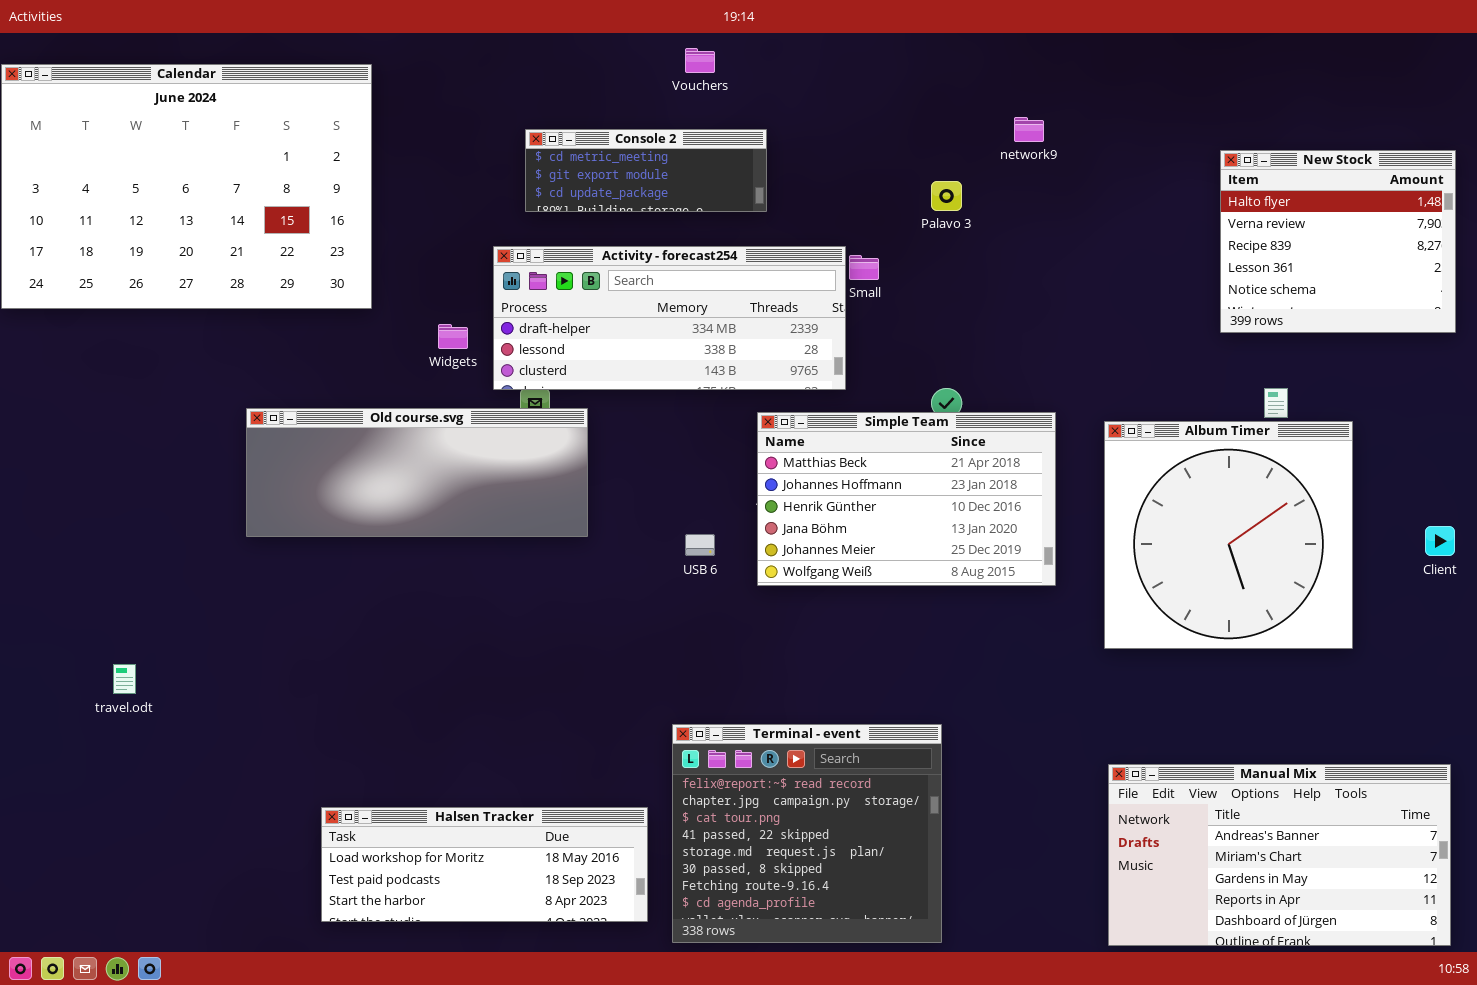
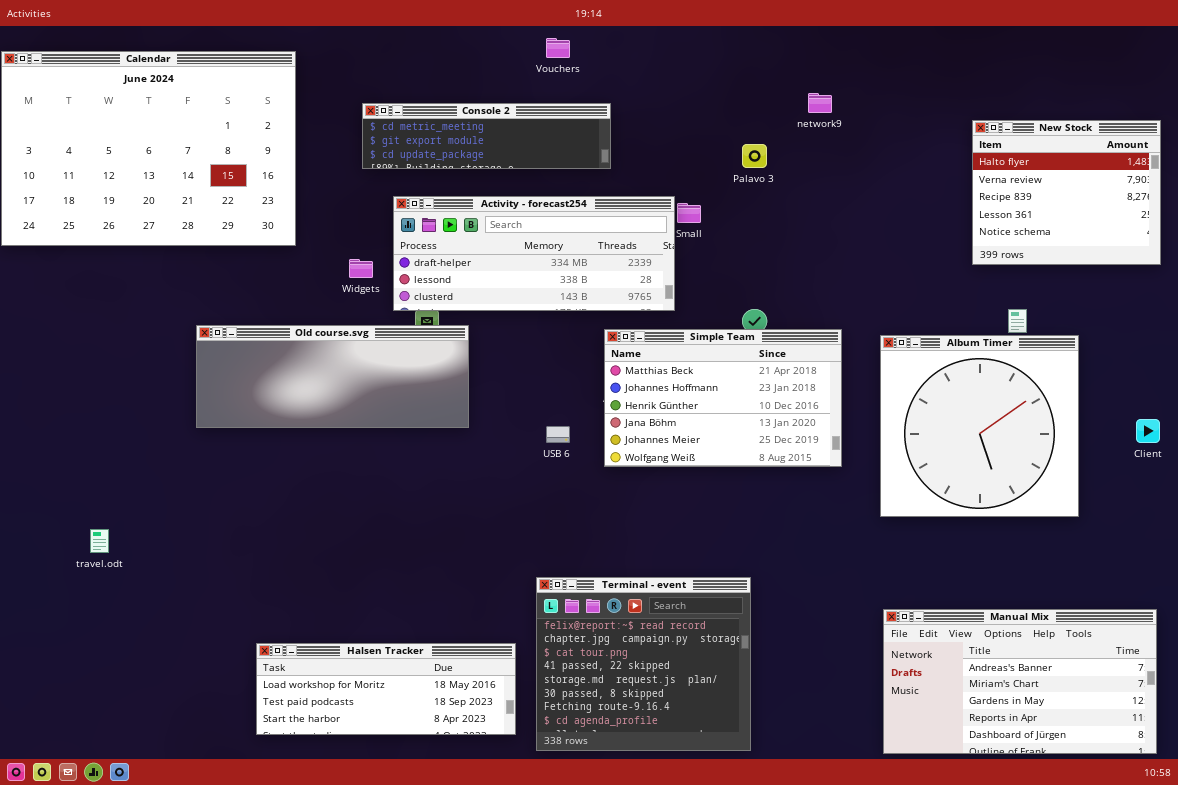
Console 2: [525,129,767,212] -> [362,103,611,169], resized

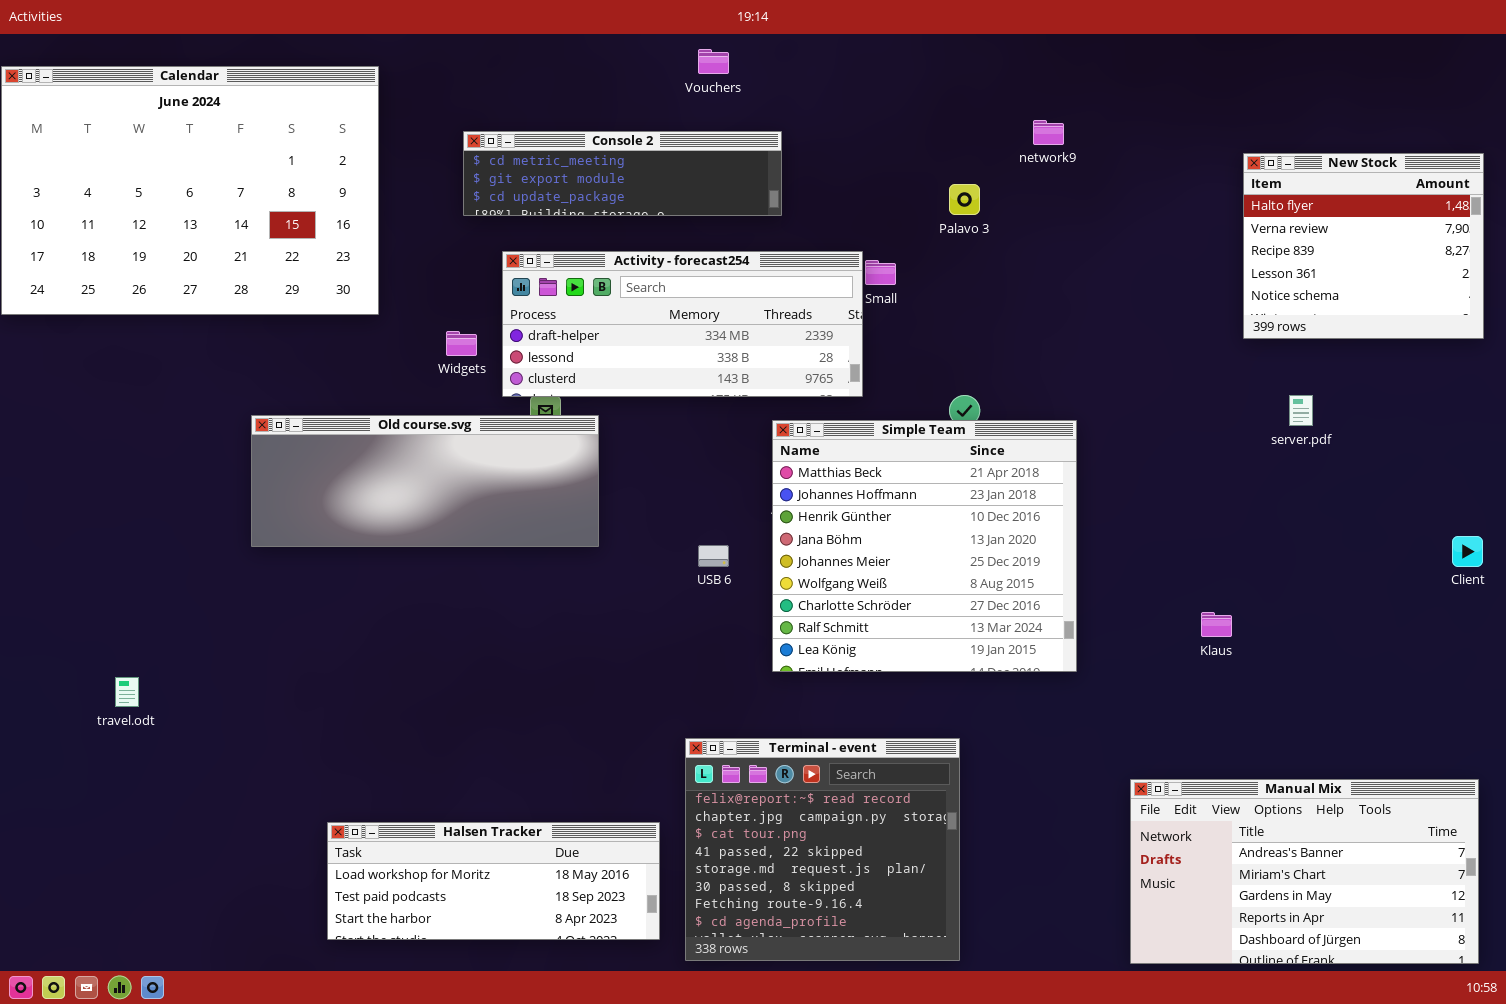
Simple Team: [604,329,842,467] -> [772,420,1077,672], resized
Album Timer: [880,335,1079,517] -> none, closed

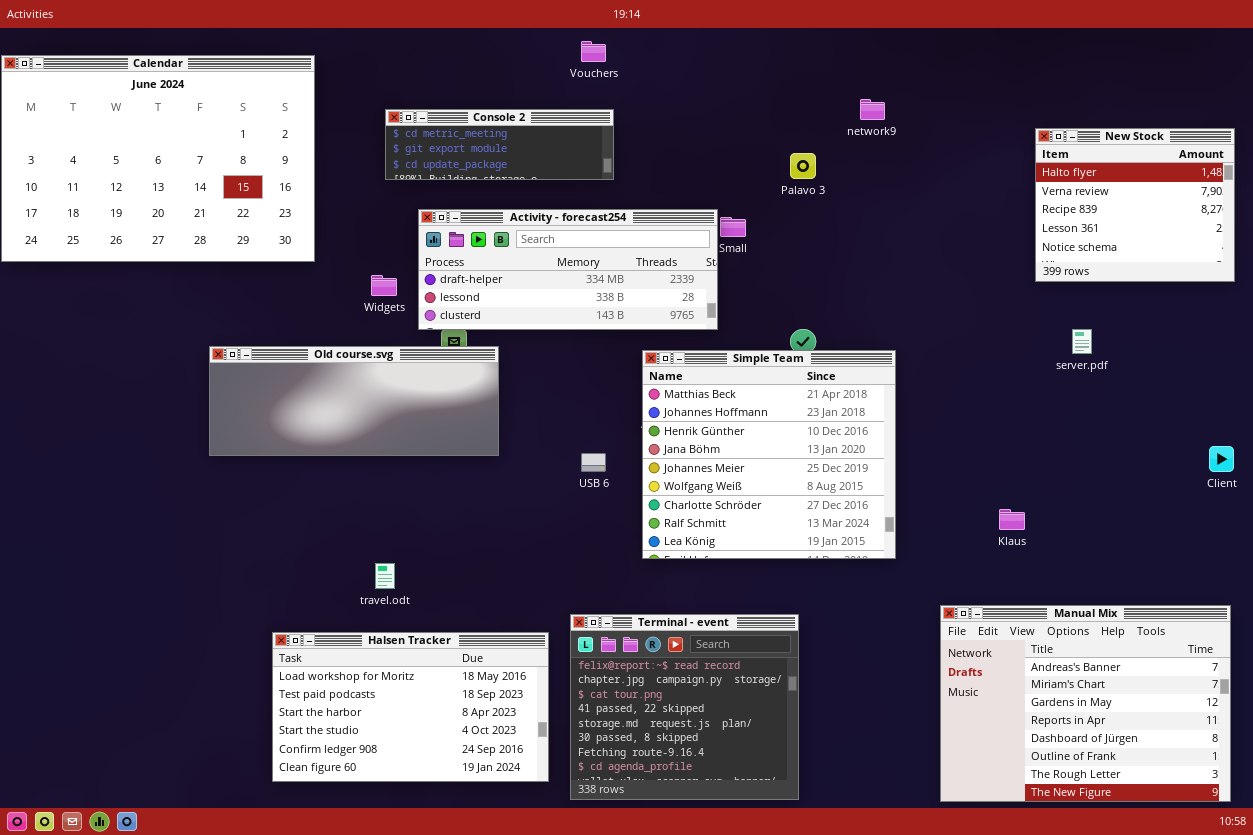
Console 2: [463,131,782,216] -> [385,109,614,180], resized
travel.odt: [115,677,139,707] -> [375,563,395,589], moved
Manual Mix: [1130,779,1479,964] -> [940,605,1231,802], resized
Halsen Tracker: [327,822,660,940] -> [272,632,549,782], resized

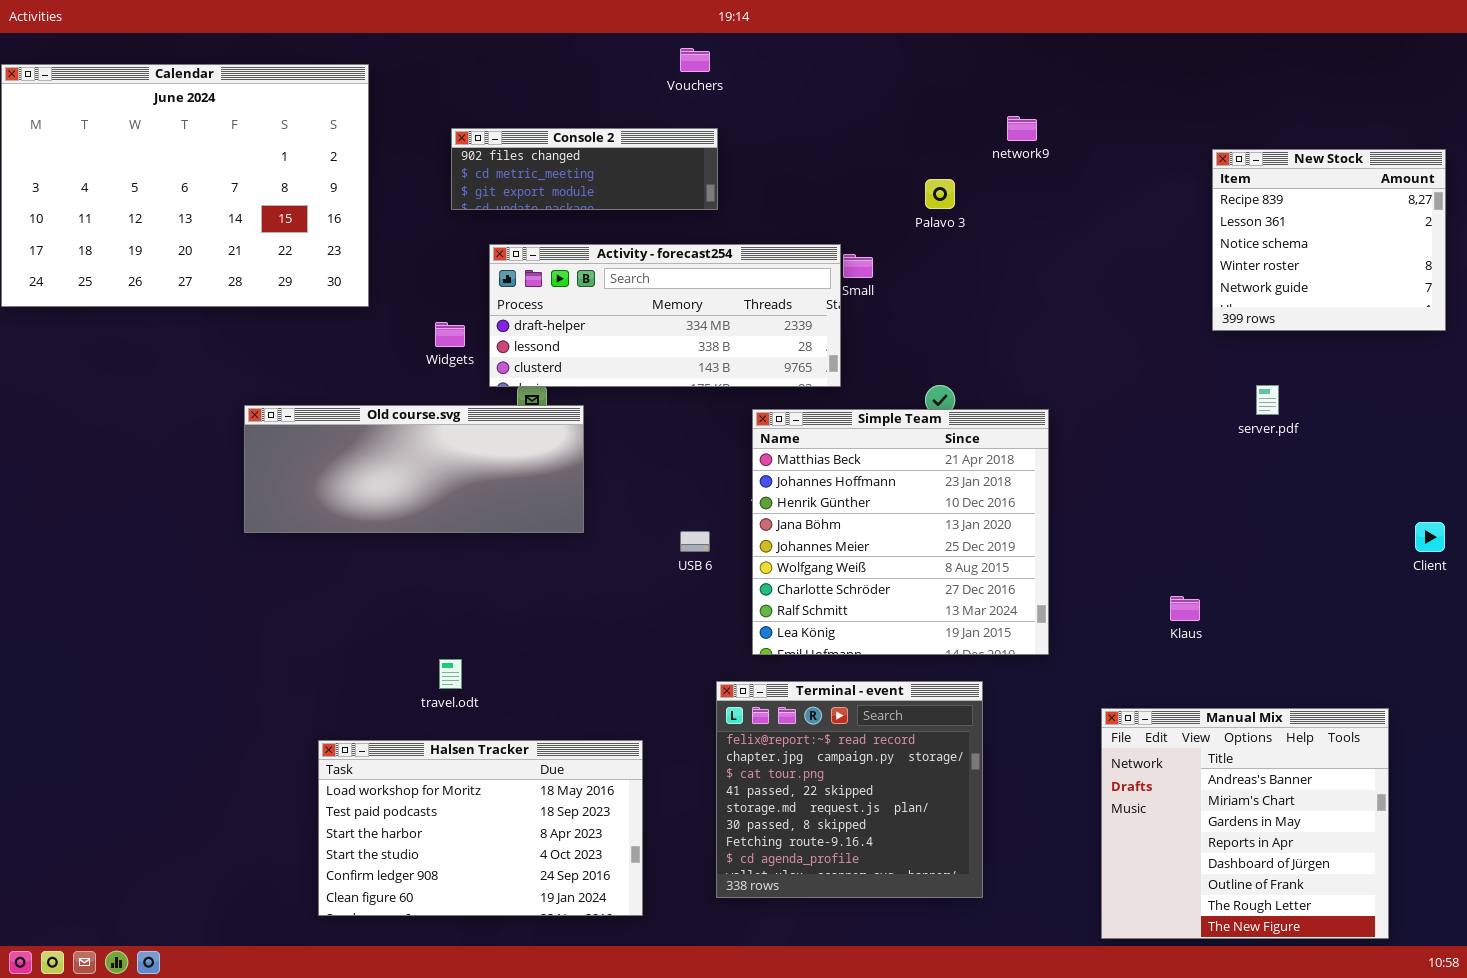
Console 2: [385,109,614,180] -> [451,128,718,210], scrolled up 1 row
New Stock: [1035,128,1235,282] -> [1212,149,1446,331], scrolled down 2 rows
Manual Mix: [940,605,1231,802] -> [1101,708,1389,939], resized
Terminal - event: [570,614,799,800] -> [716,681,983,898], moved

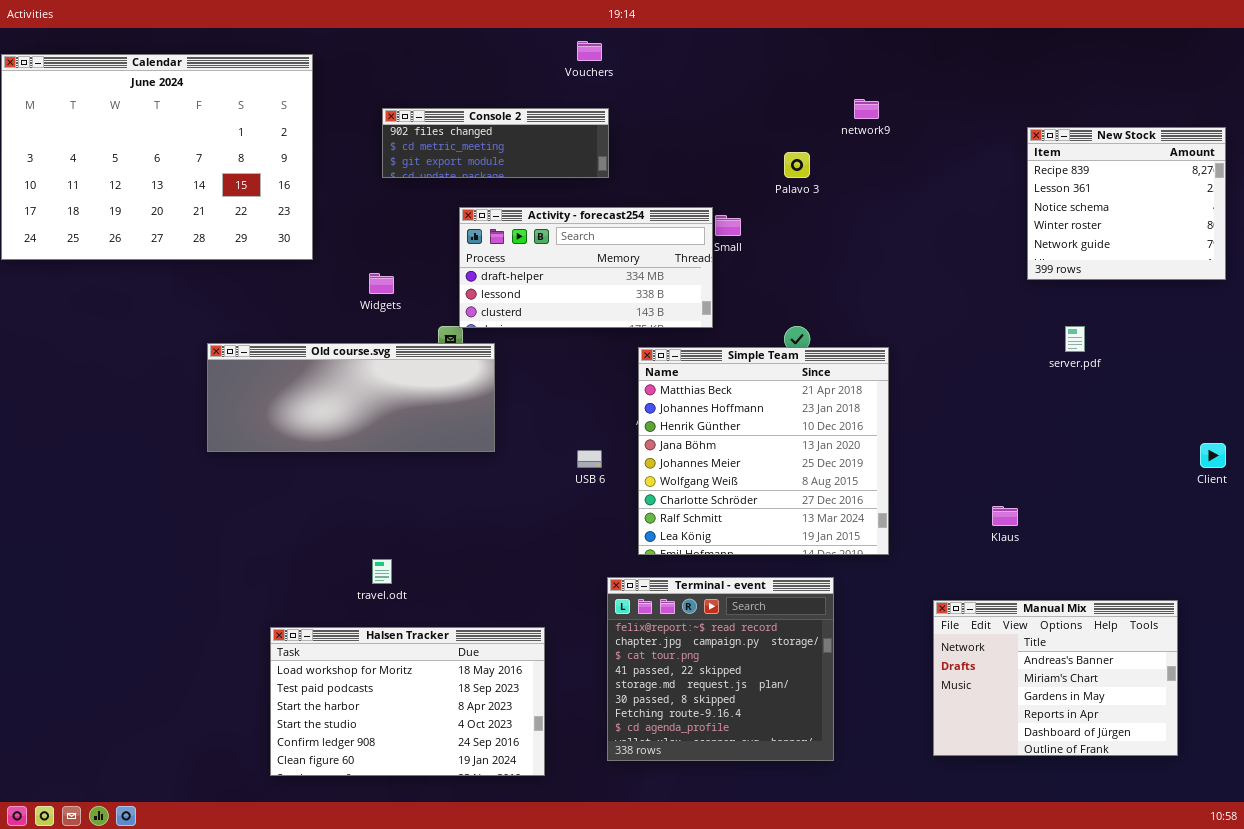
Activity - forecast254: [489,244,841,387] -> [459,207,713,328], resized
Manual Mix: [1101,708,1389,939] -> [933,600,1178,756], resized

